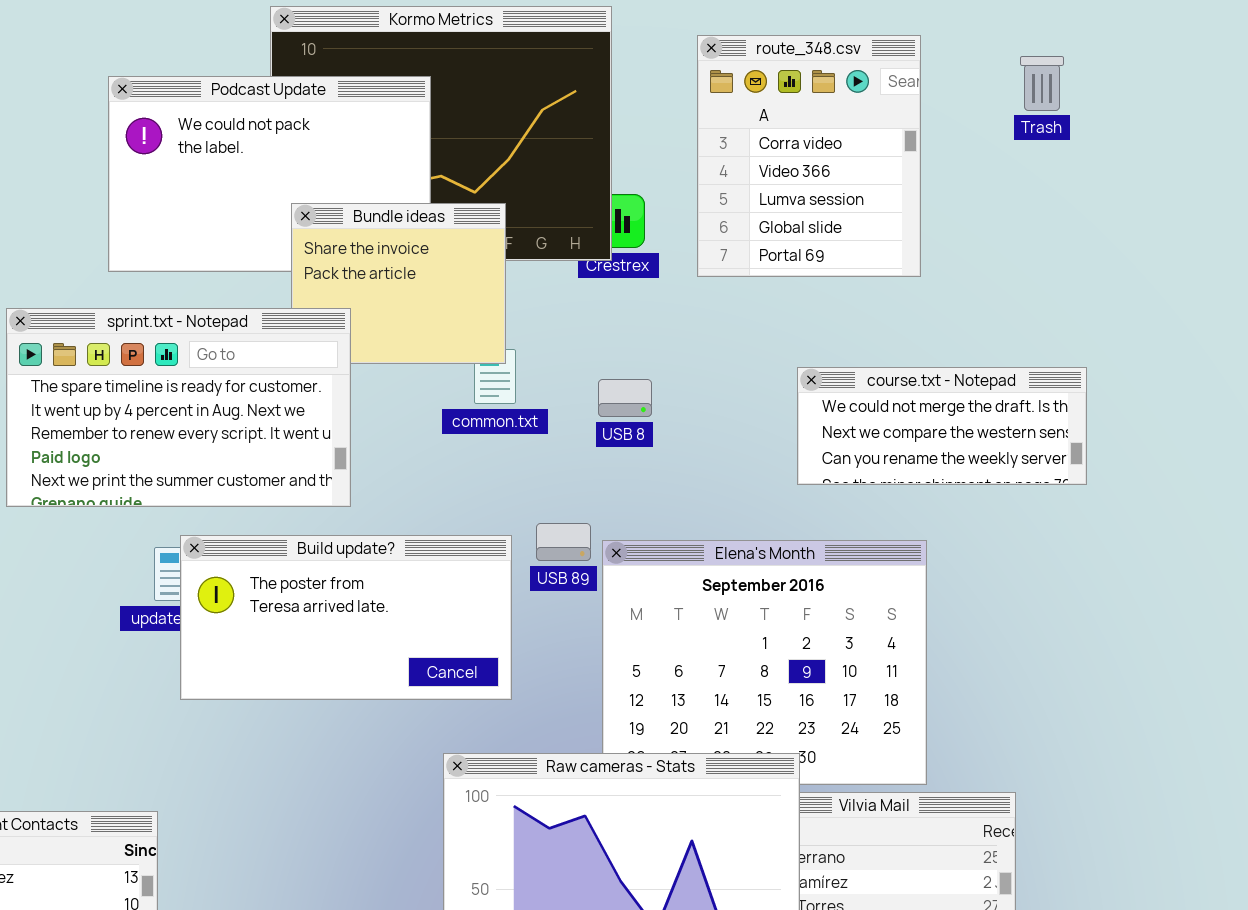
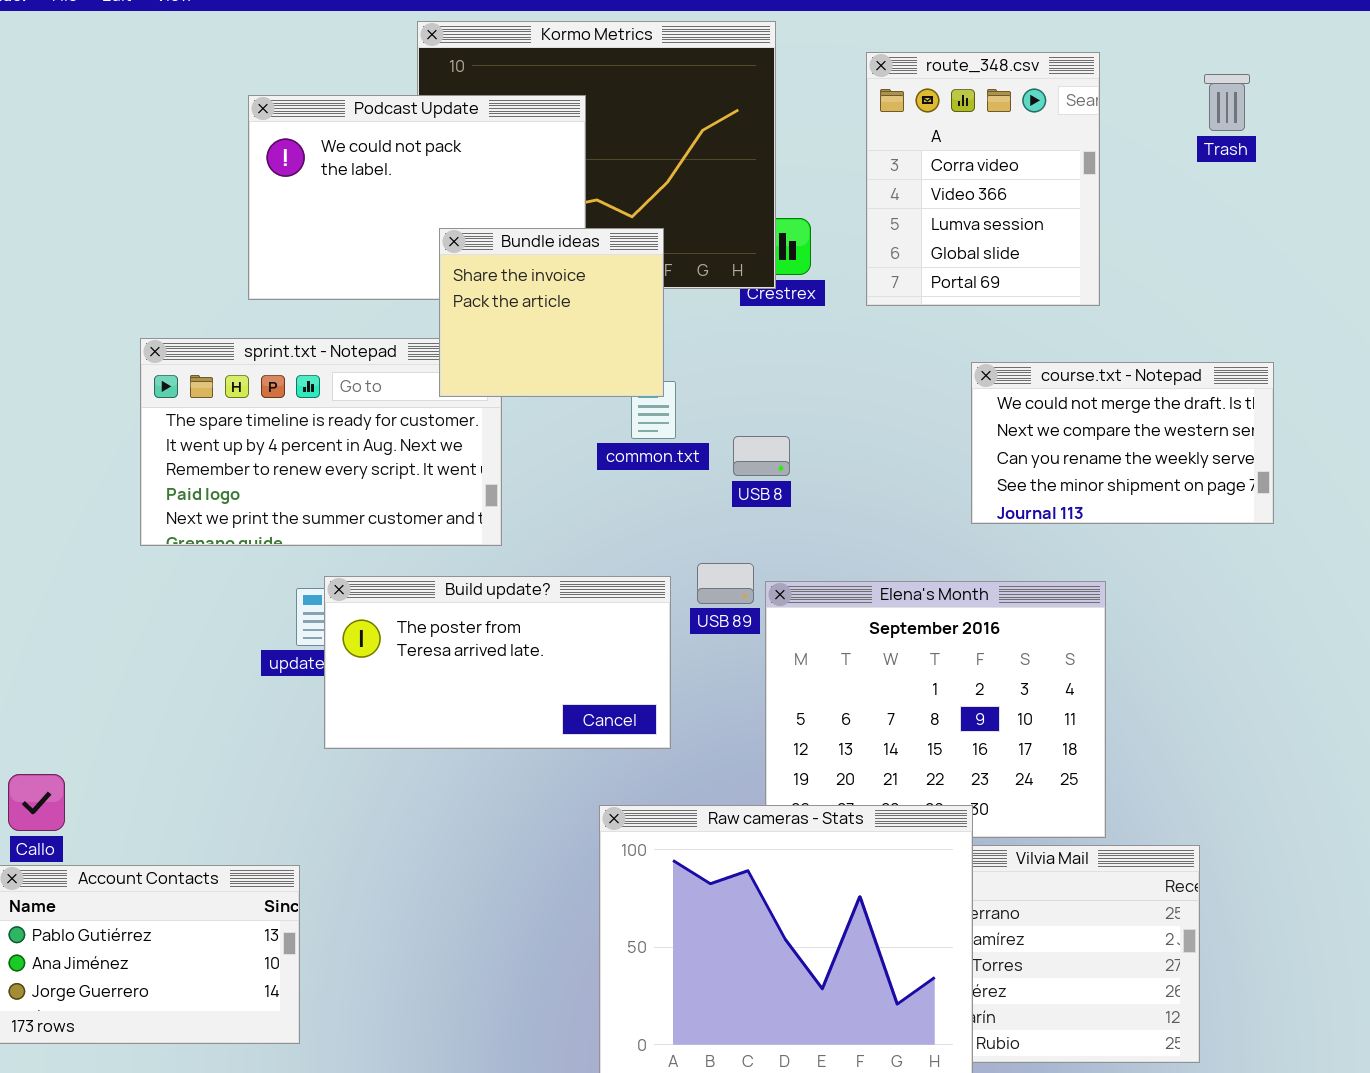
Bundle ideas: [291,203,506,364] -> [439,228,664,397], raised
course.txt - Notepad: [797,367,1087,485] -> [971,362,1274,524], resized
USB 8: [598,379,652,417] -> [733,436,790,476], moved

